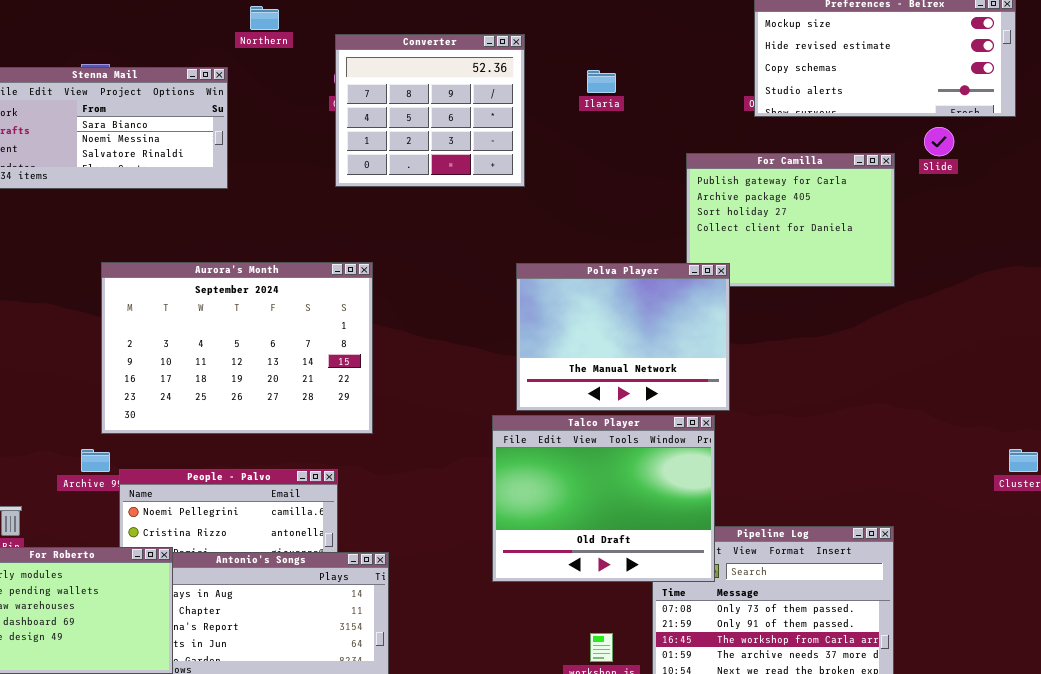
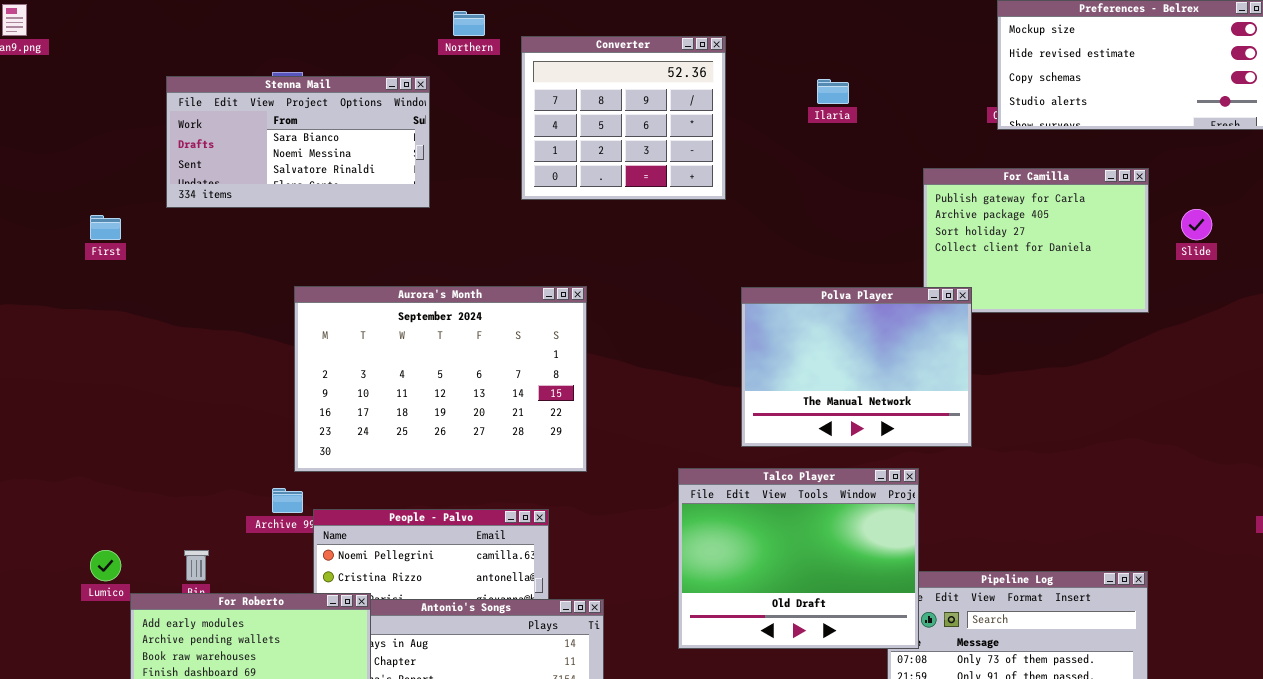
Converter: [335,34,525,187] -> [521,36,726,200], moved
Slide: [924,127,954,156] -> [1181,209,1212,240], moved
Talco Player: [492,415,715,582] -> [678,468,919,649], moved

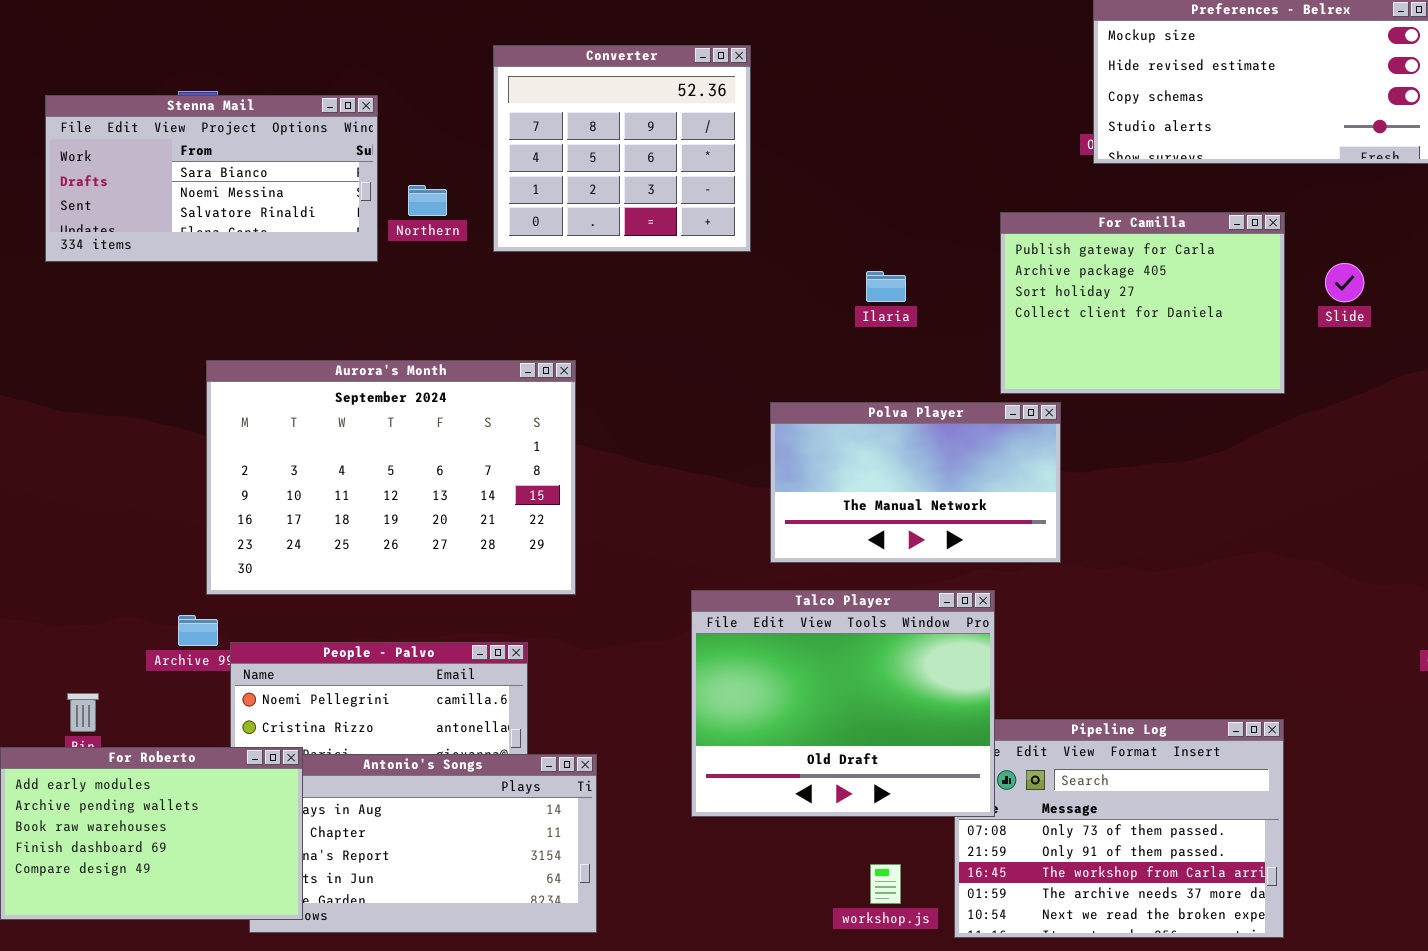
Northern: [453,11,485,36] -> [408,185,447,216], moved
Ilaria: [817,79,849,104] -> [866,271,906,302], moved
Polva Player: [741,287,972,447] -> [770,402,1061,563], resized

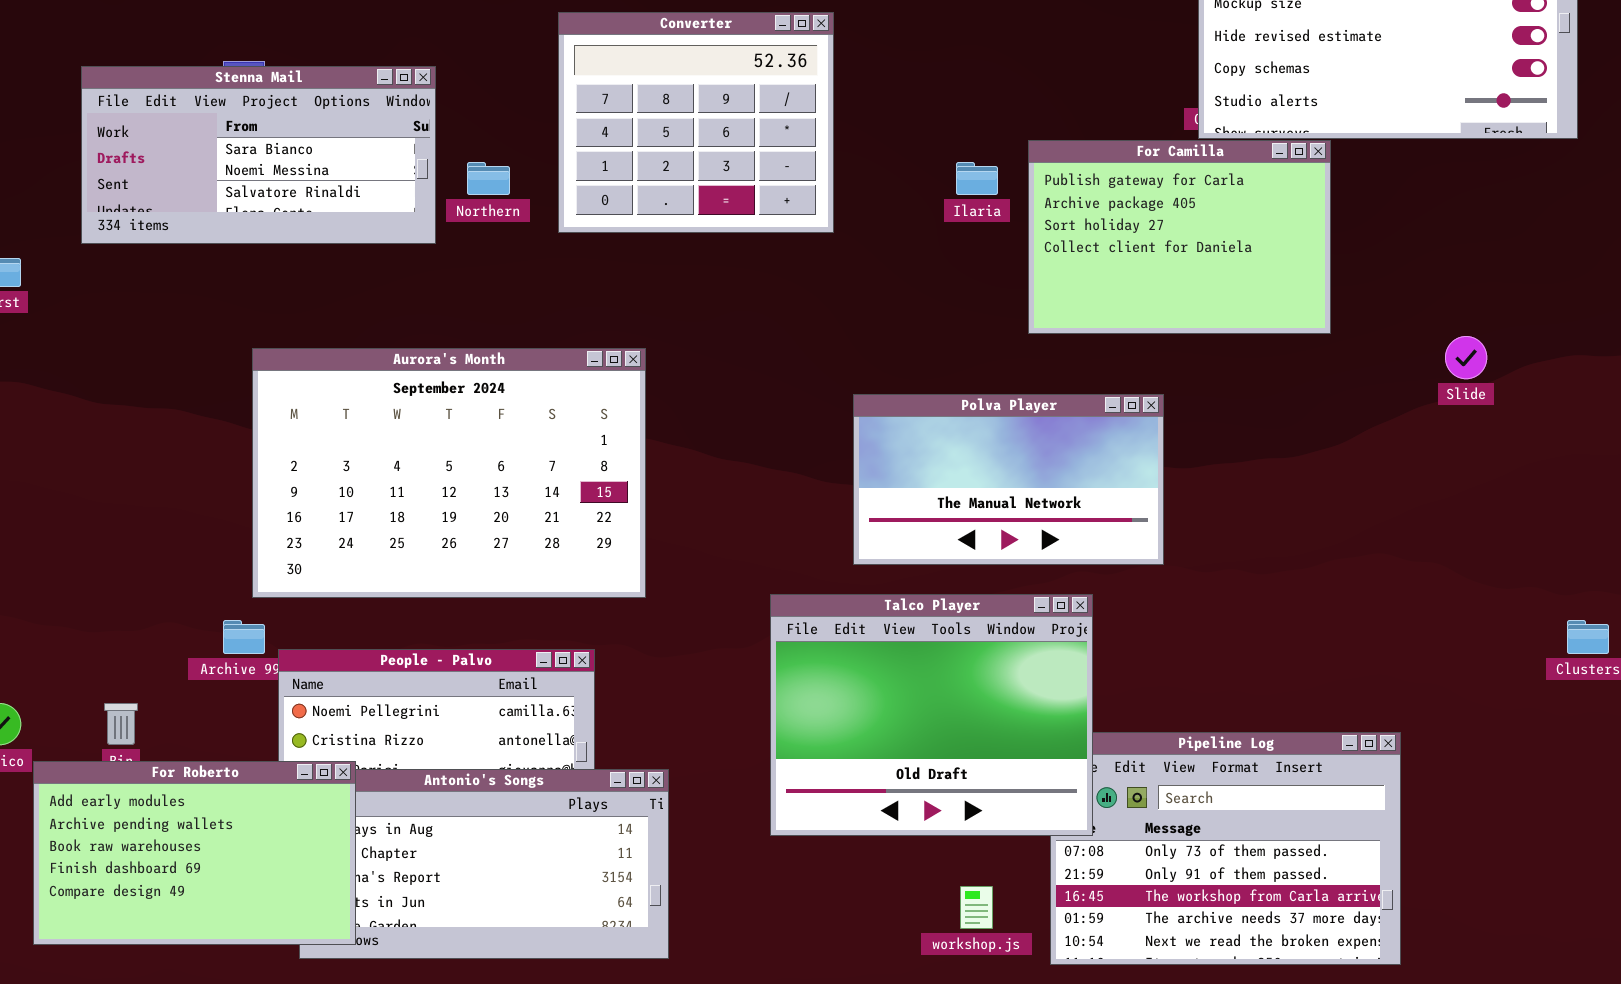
For Camilla: [1000,212,1285,394] -> [1028,140,1331,334], moved
Slide: [1325,263,1364,302] -> [1445,336,1487,379], moved
Ilaria: [866,271,906,302] -> [956,162,998,195], moved

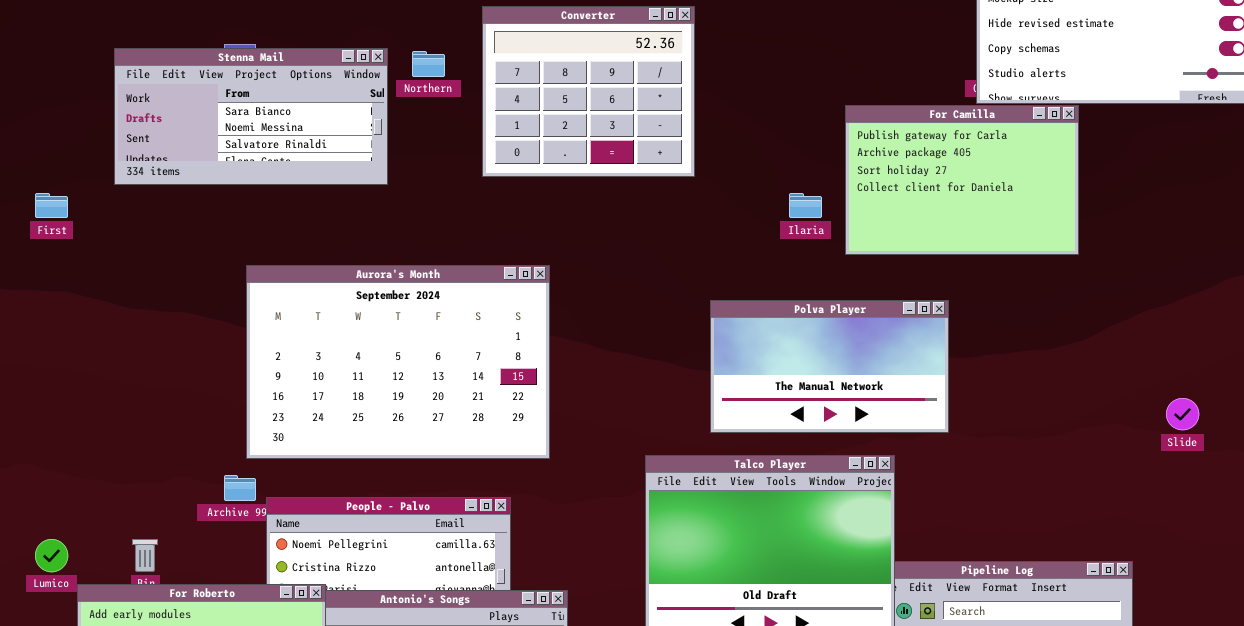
Northern: [467,162,510,195] -> [412,51,445,77], moved
Ilaria: [956,162,998,195] -> [789,193,822,218], moved
Slide: [1445,336,1487,379] -> [1166,398,1199,430], moved

